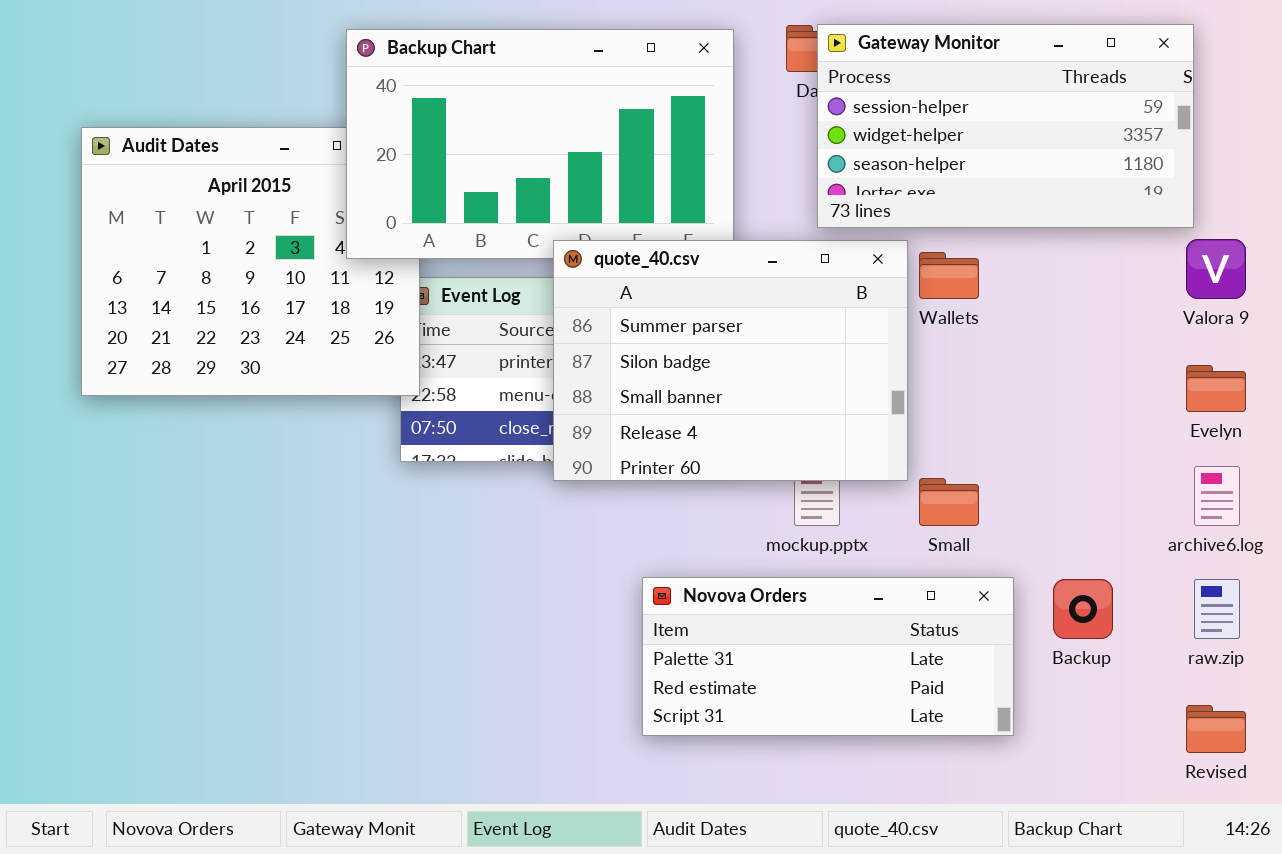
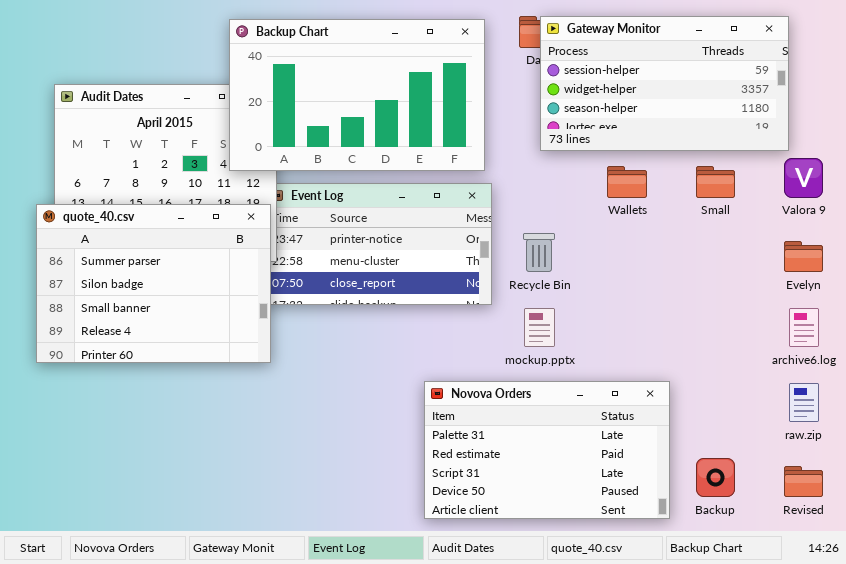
quote_40.csv: [553,240,908,481] -> [36,204,271,363], moved
Small: [919,478,979,526] -> [696,166,735,198], moved
Novova Orders: [642,577,1014,736] -> [424,381,670,519], resized
Backup: [1053,579,1113,639] -> [696,458,735,497], moved

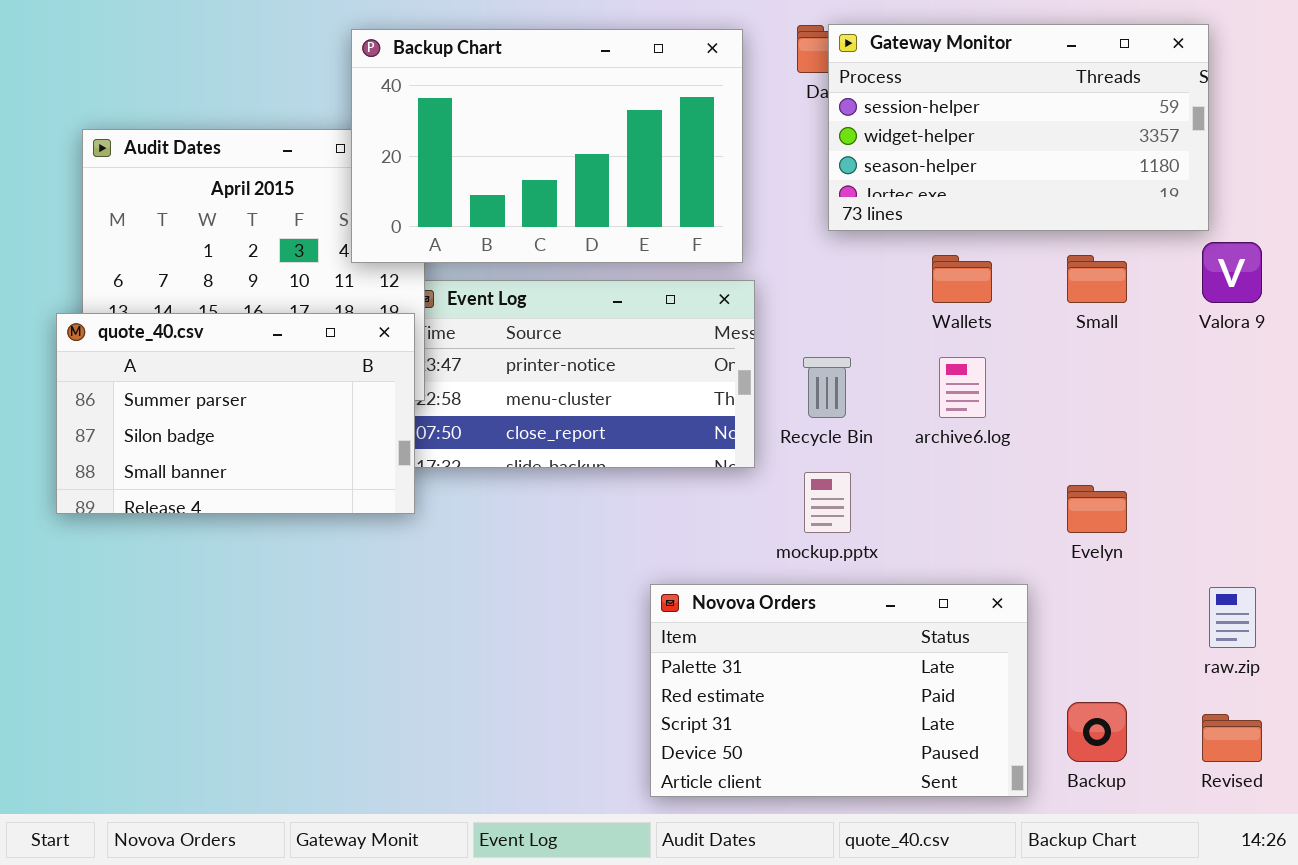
quote_40.csv: [36,204,271,363] -> [56,313,415,514], resized
Evelyn: [784,241,823,272] -> [1067,485,1127,533], moved
archive6.log: [789,308,819,347] -> [939,357,986,418], moved

